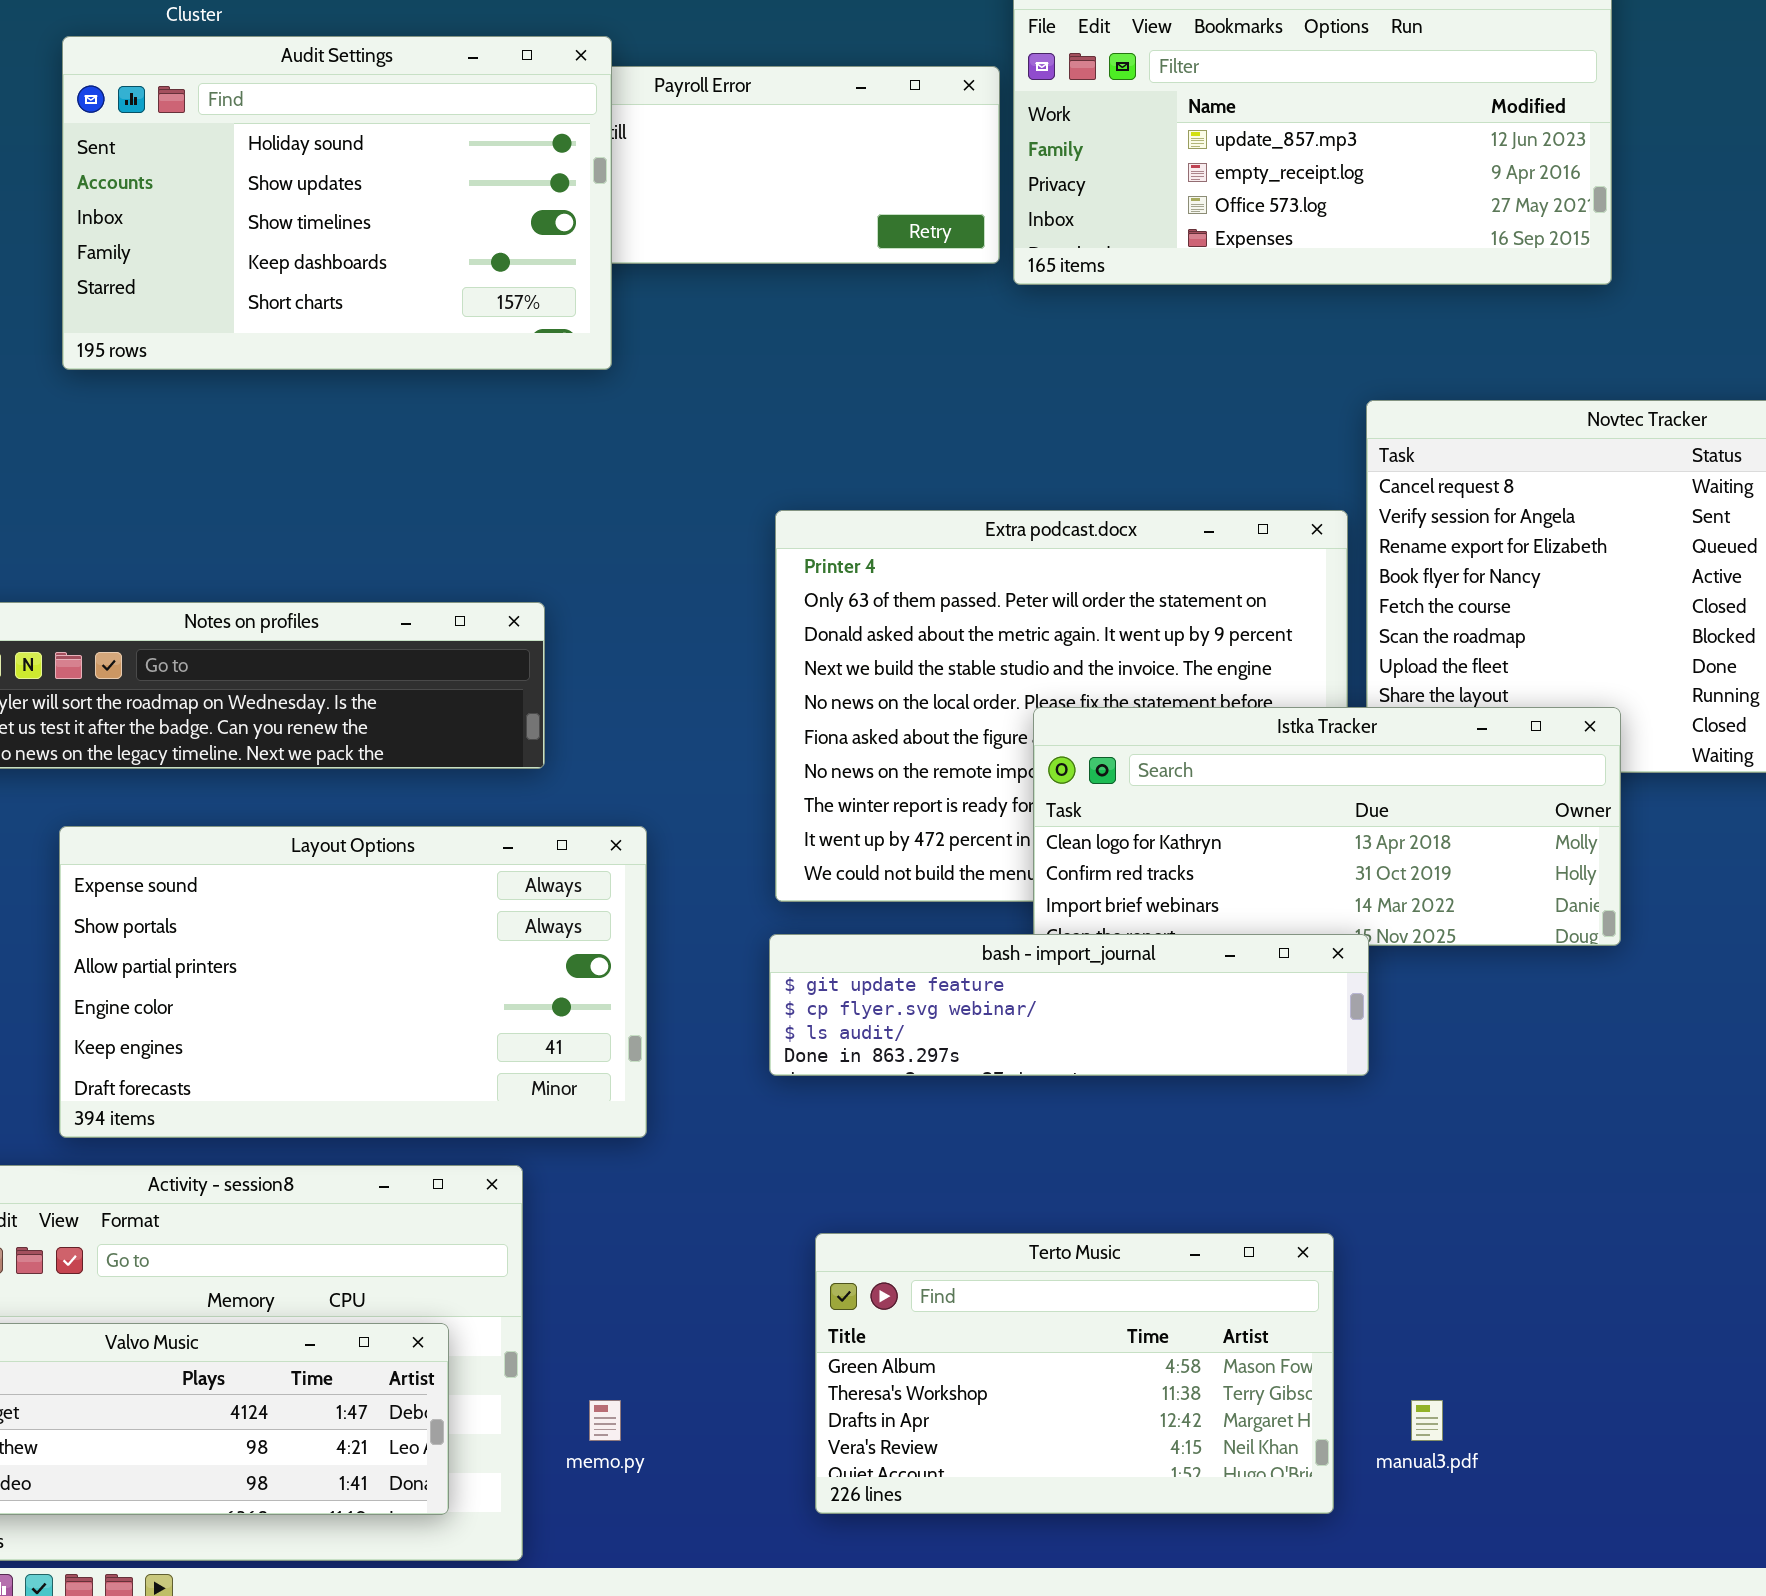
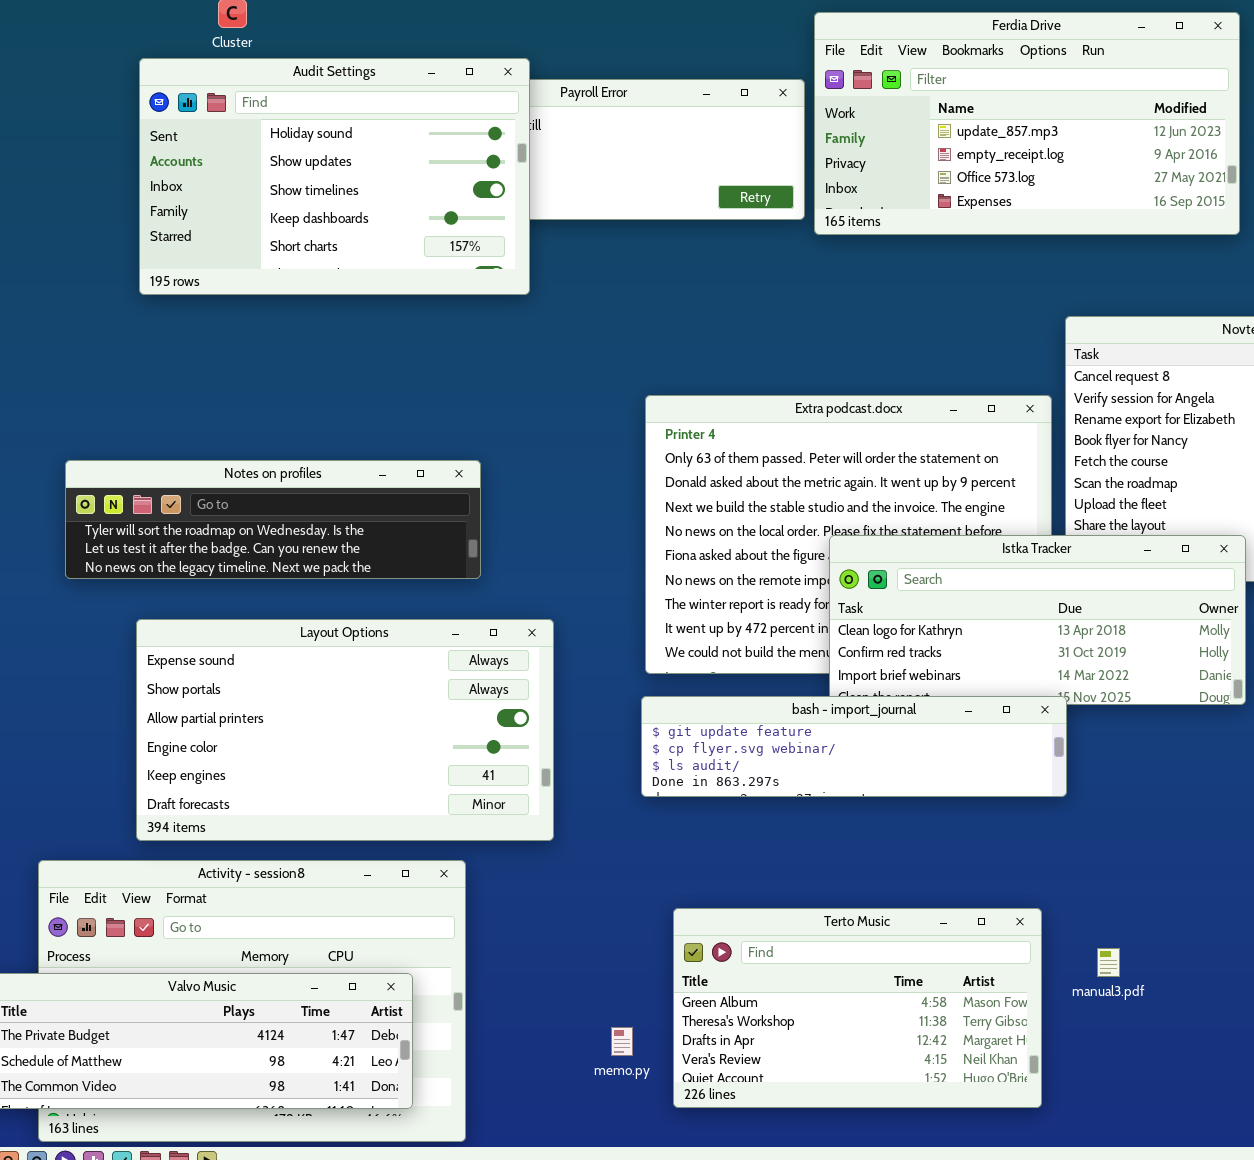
memo.py: [589,1400,621,1441] -> [611,1027,633,1056], moved
manual3.pdf: [1411,1400,1443,1441] -> [1097,948,1120,977], moved

